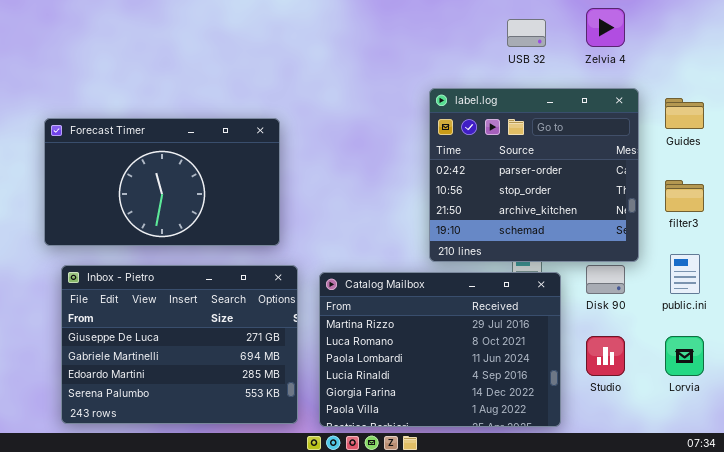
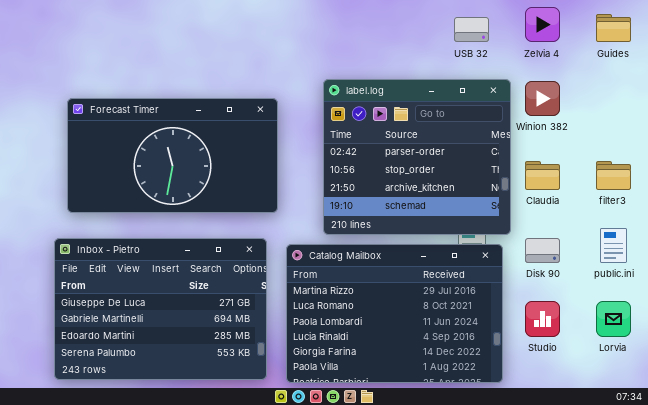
label.log: [429,88,639,262] -> [323,79,511,235], moved
Guides: [665,98,704,129] -> [596,14,631,42], moved
Forecast Timer: [44,118,280,246] -> [67,98,278,213], moved

